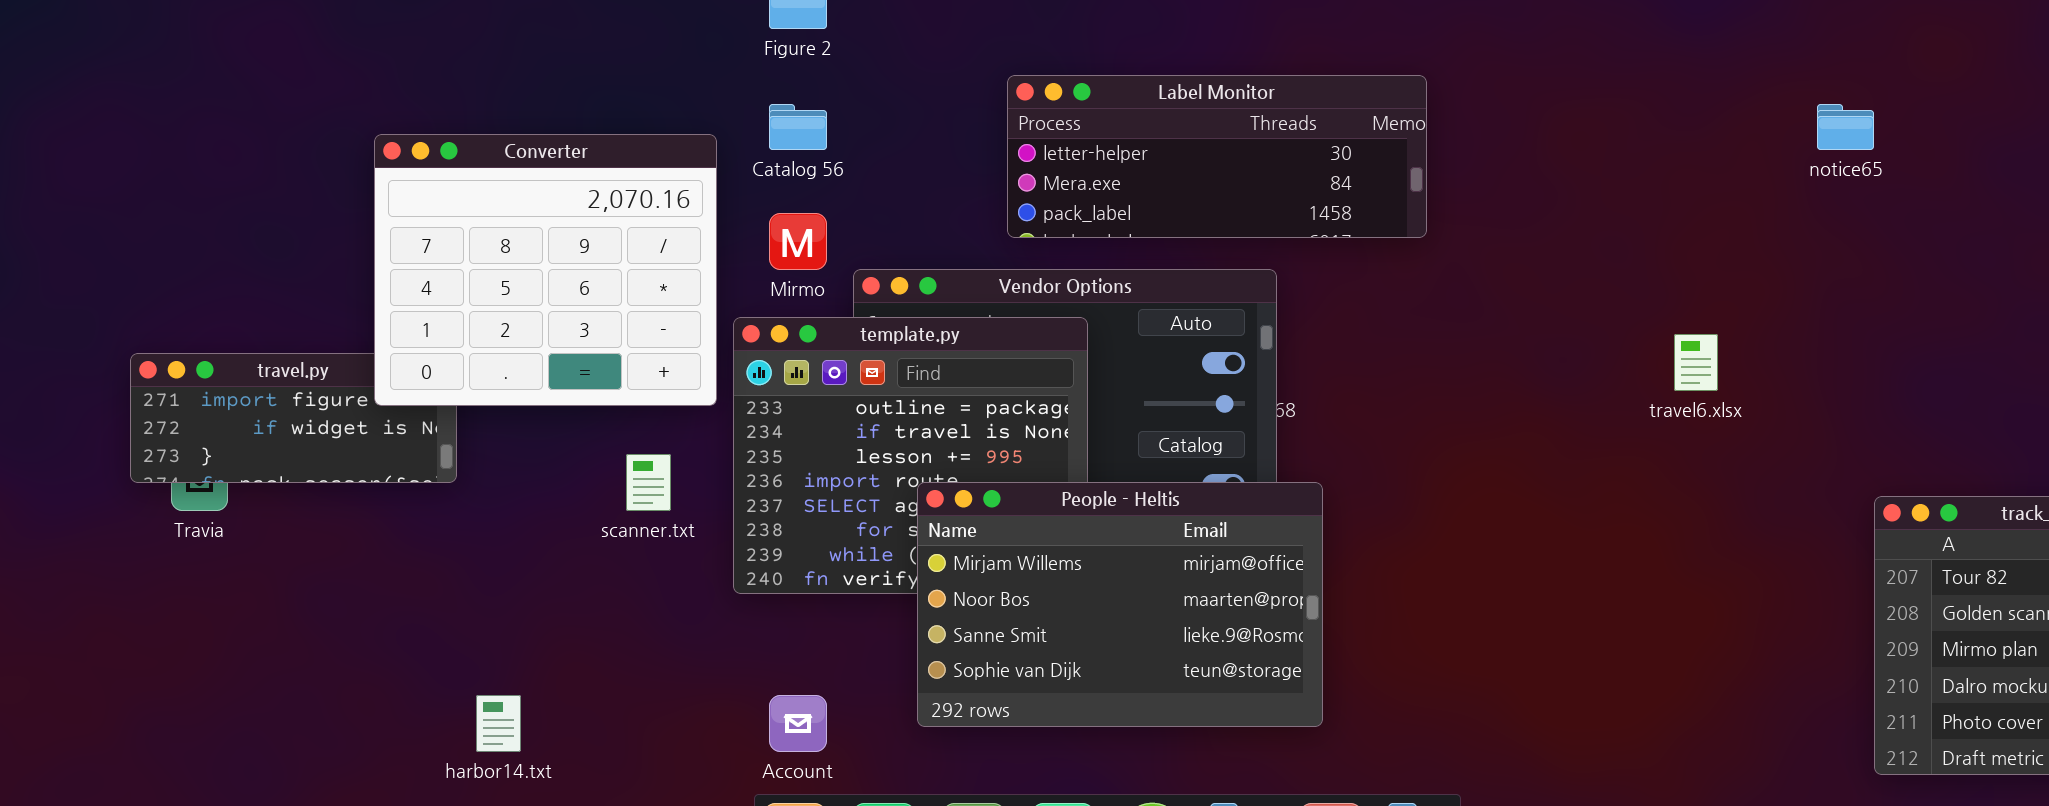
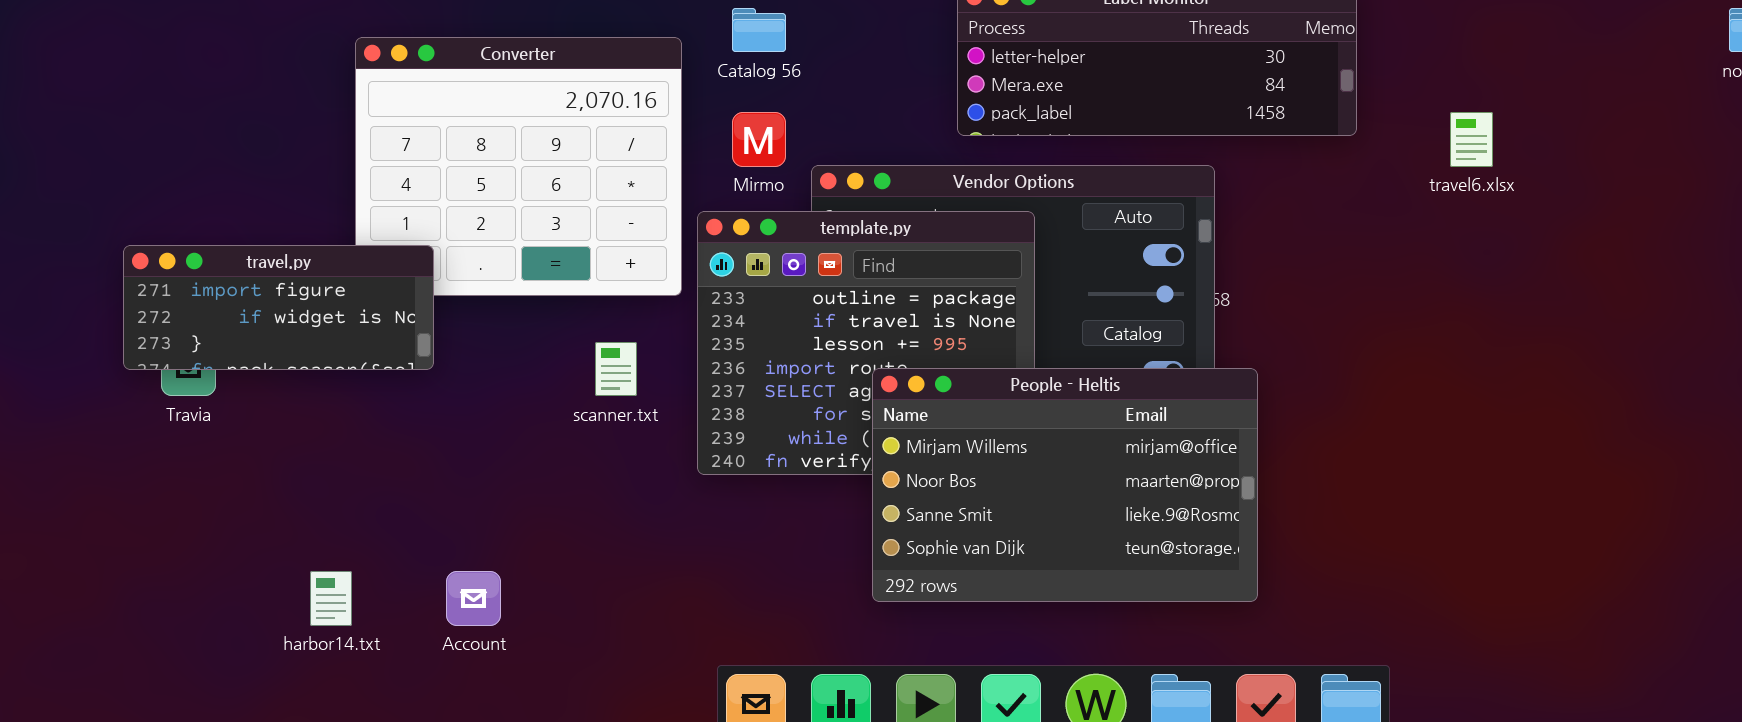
travel6.xlsx: [1674,334,1718,391] -> [1450,112,1493,167], moved
travel.py: [130,353,457,483] -> [123,245,434,370], raised
harbor14.txt: [476,695,521,752] -> [310,571,352,626], moved
Account: [769,695,827,752] -> [446,571,501,626], moved

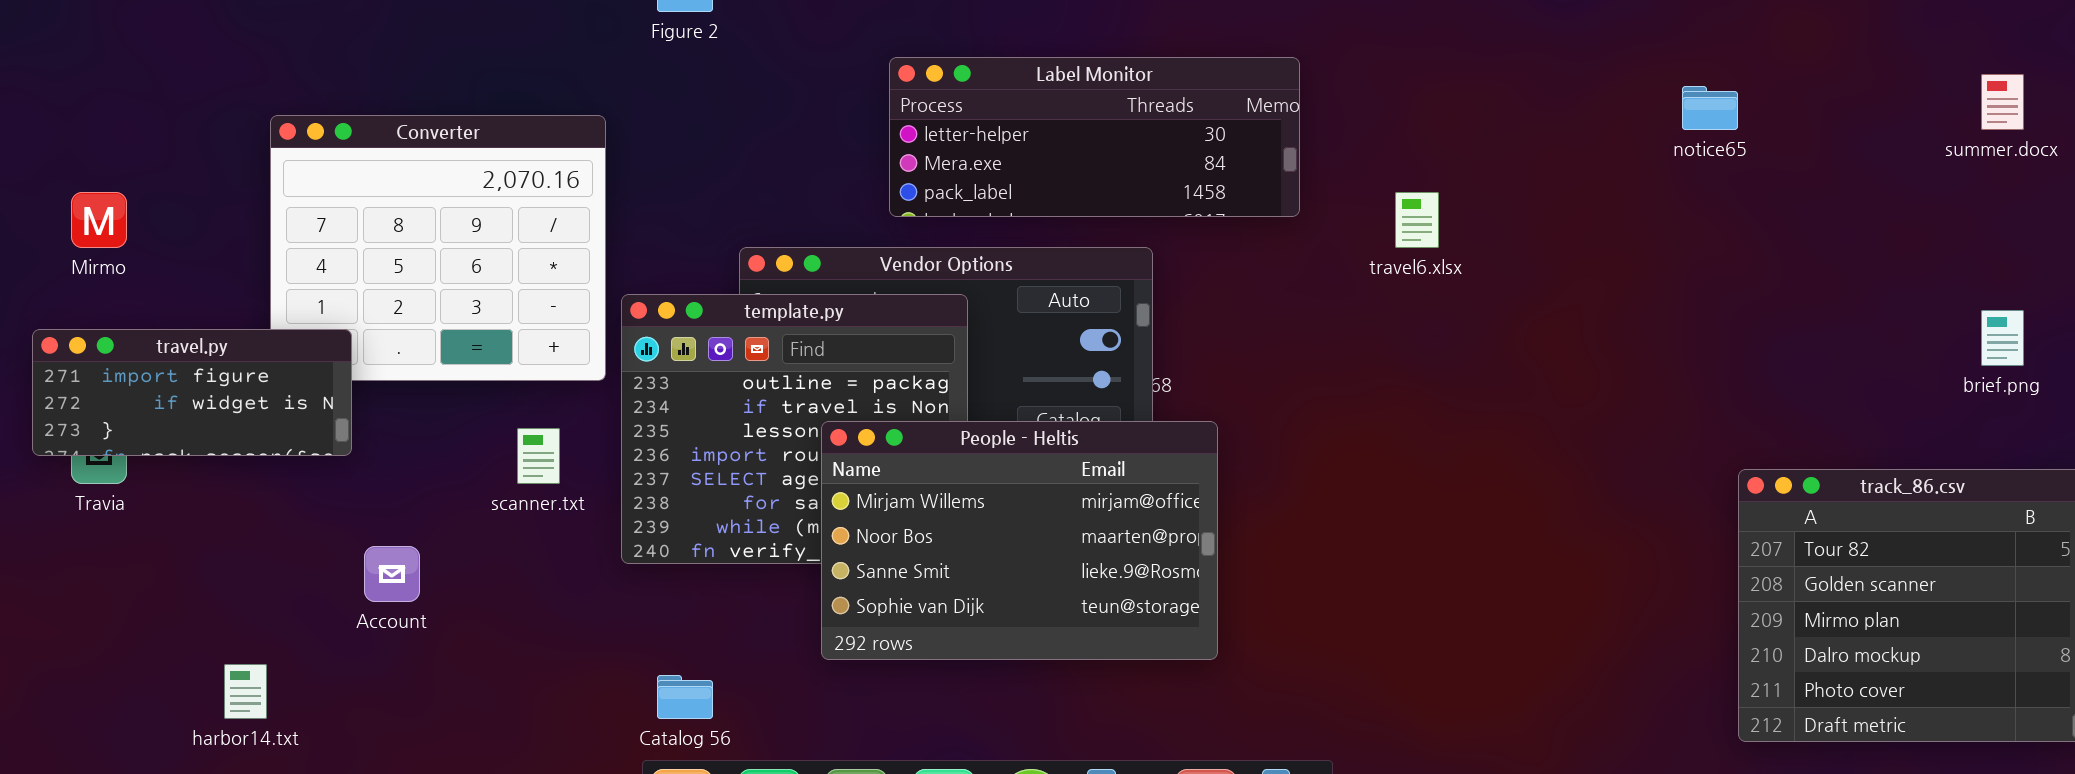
Catalog 56: [732,8,786,52] -> [657,675,713,719], moved
Mirmo: [732,112,786,167] -> [71,192,127,248], moved
People - Heltis: [872,368,1258,602] -> [821,421,1218,660], moved
Account: [446,571,501,626] -> [364,546,420,602], moved

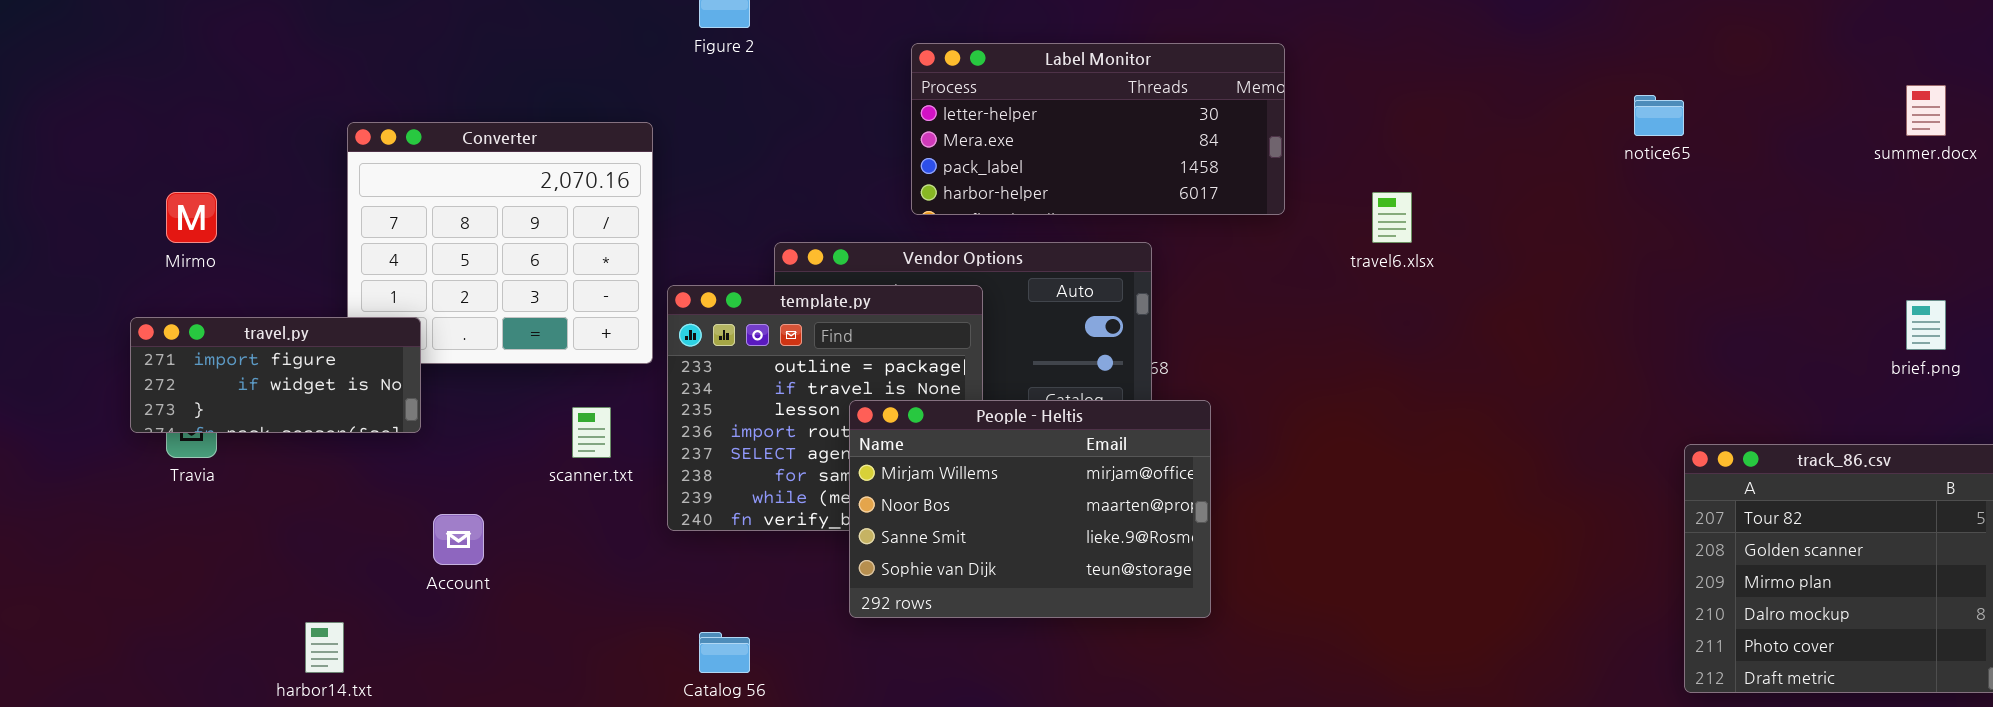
Label Monitor: [889,57,1300,217] -> [911,43,1285,215], resized

